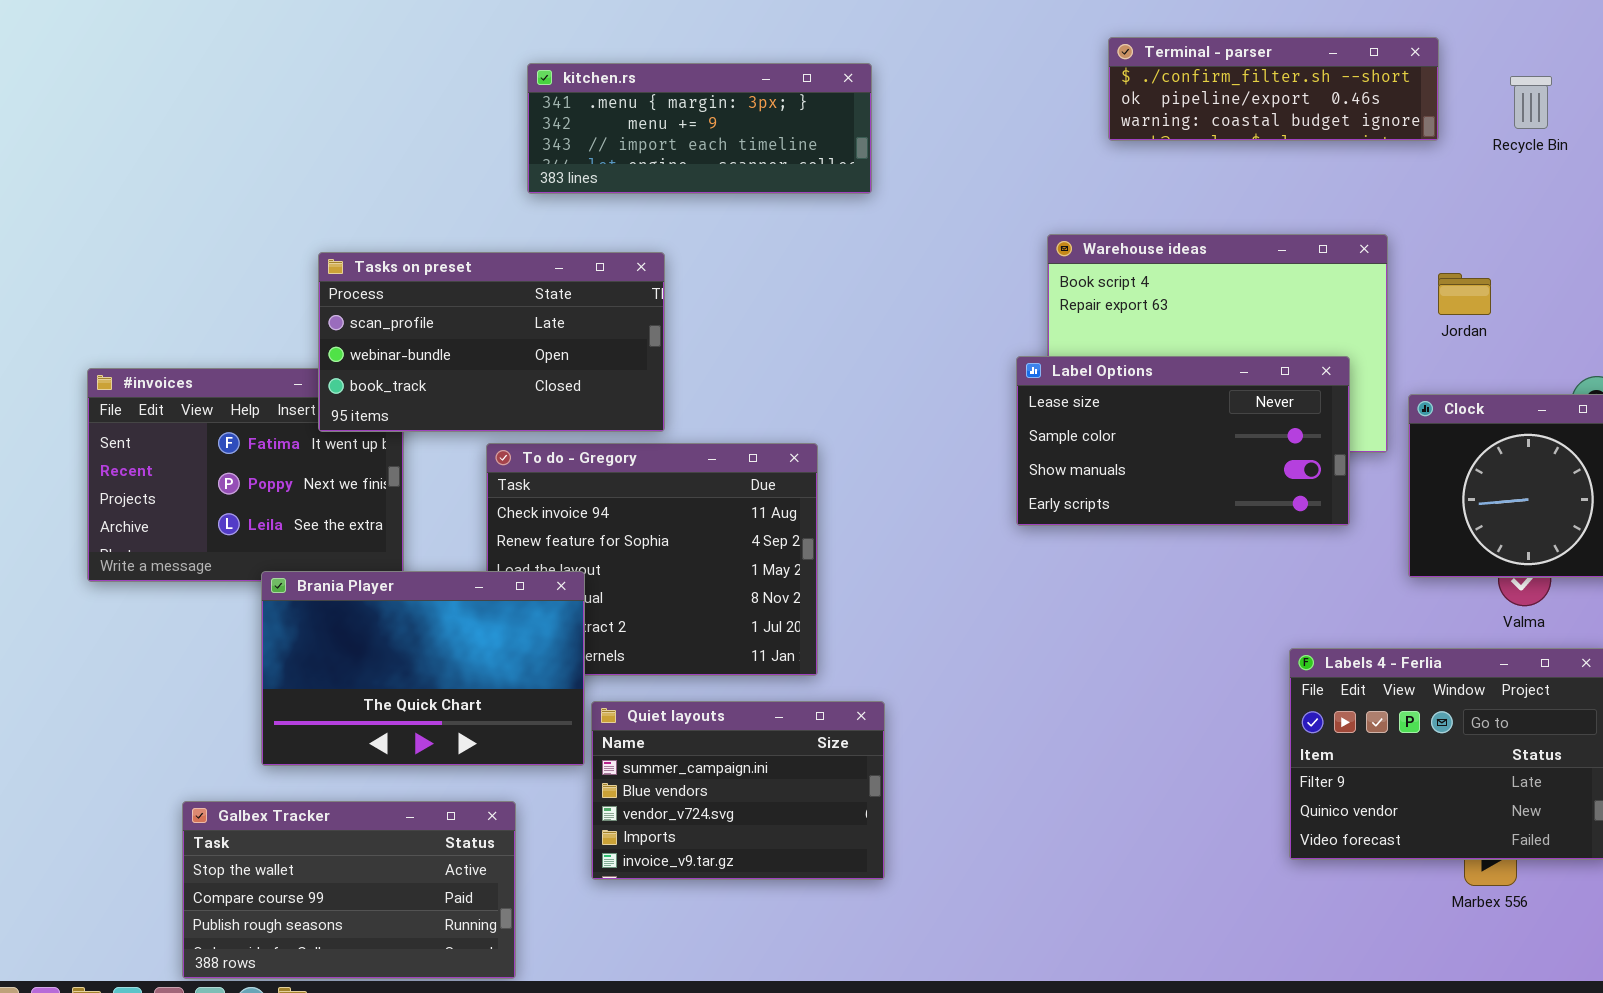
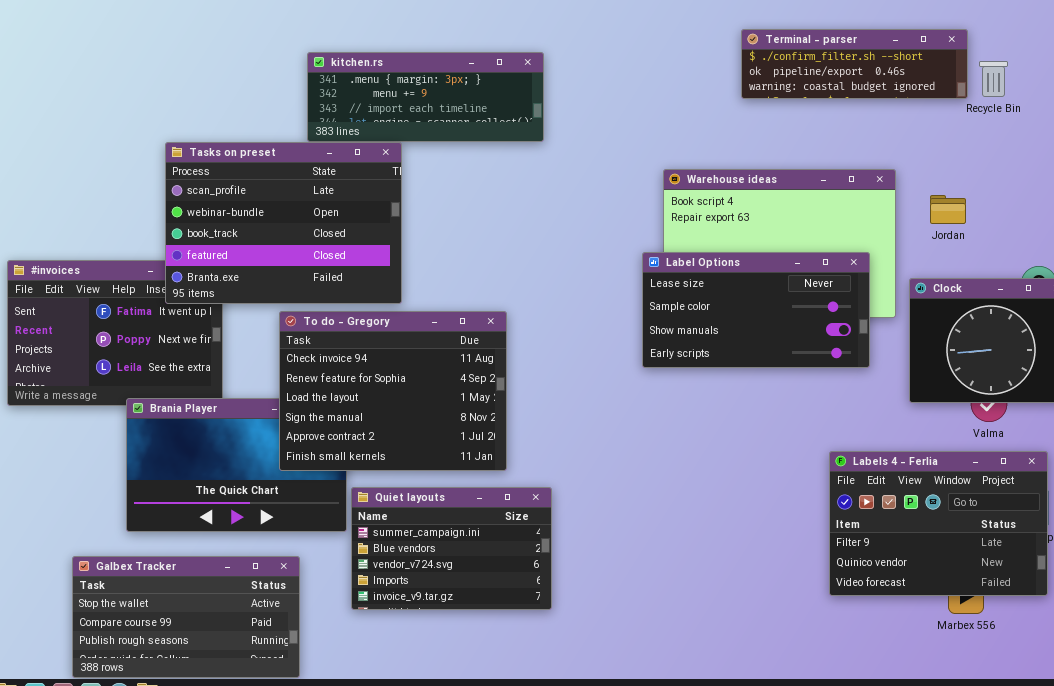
Terminal - parser: [1108,37,1439,141] -> [741,29,968,99], moved
Tasks on preset: [318,252,665,432] -> [165,142,402,304], resized
To do - Gregory: [486,443,818,676] -> [279,311,507,471], raised

